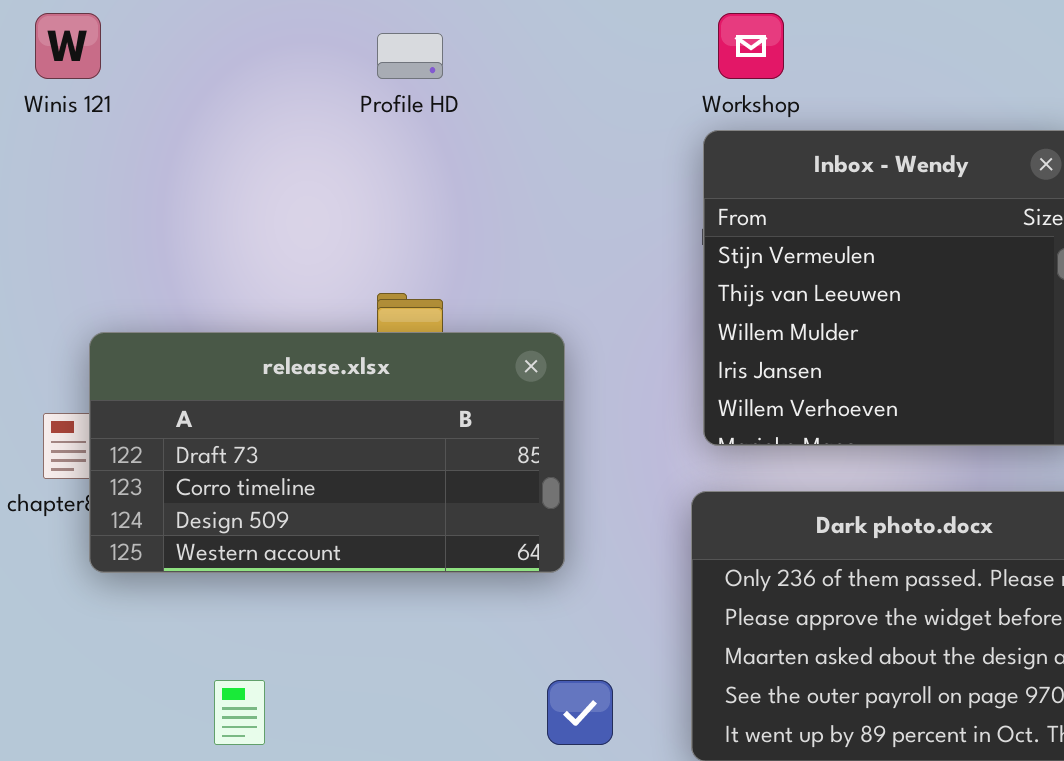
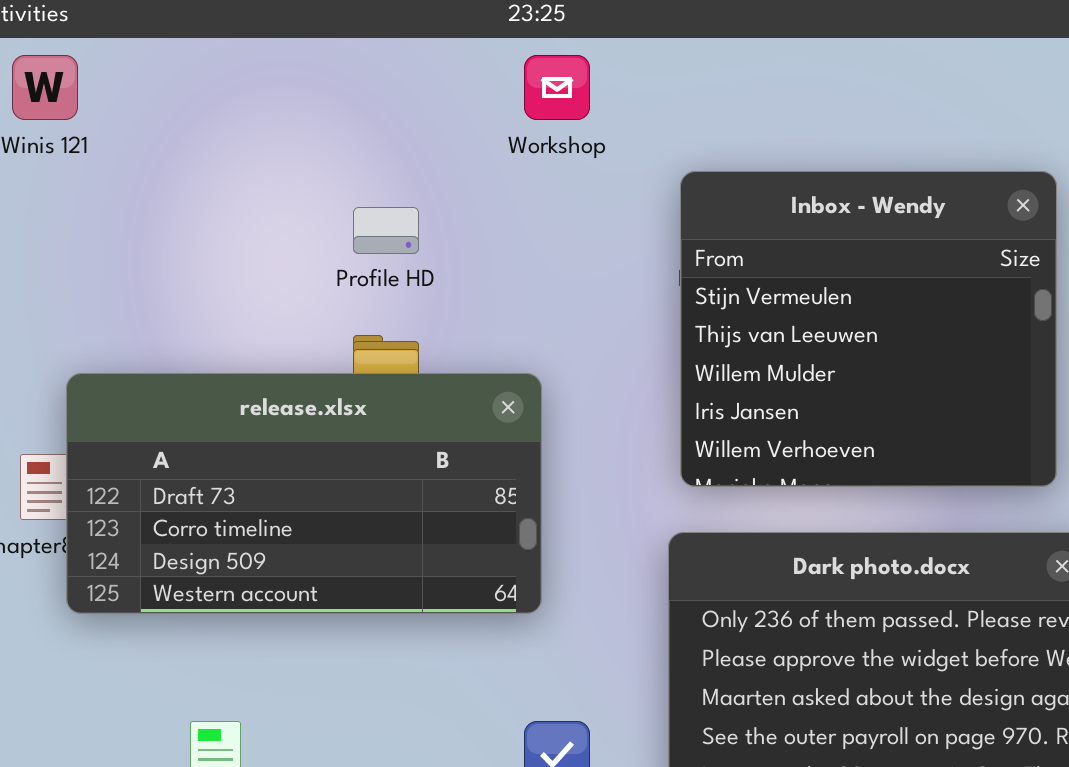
Workshop: [718,13,784,79] -> [524,55,590,120], moved
Profile HD: [377,33,443,79] -> [353,207,419,254], moved

